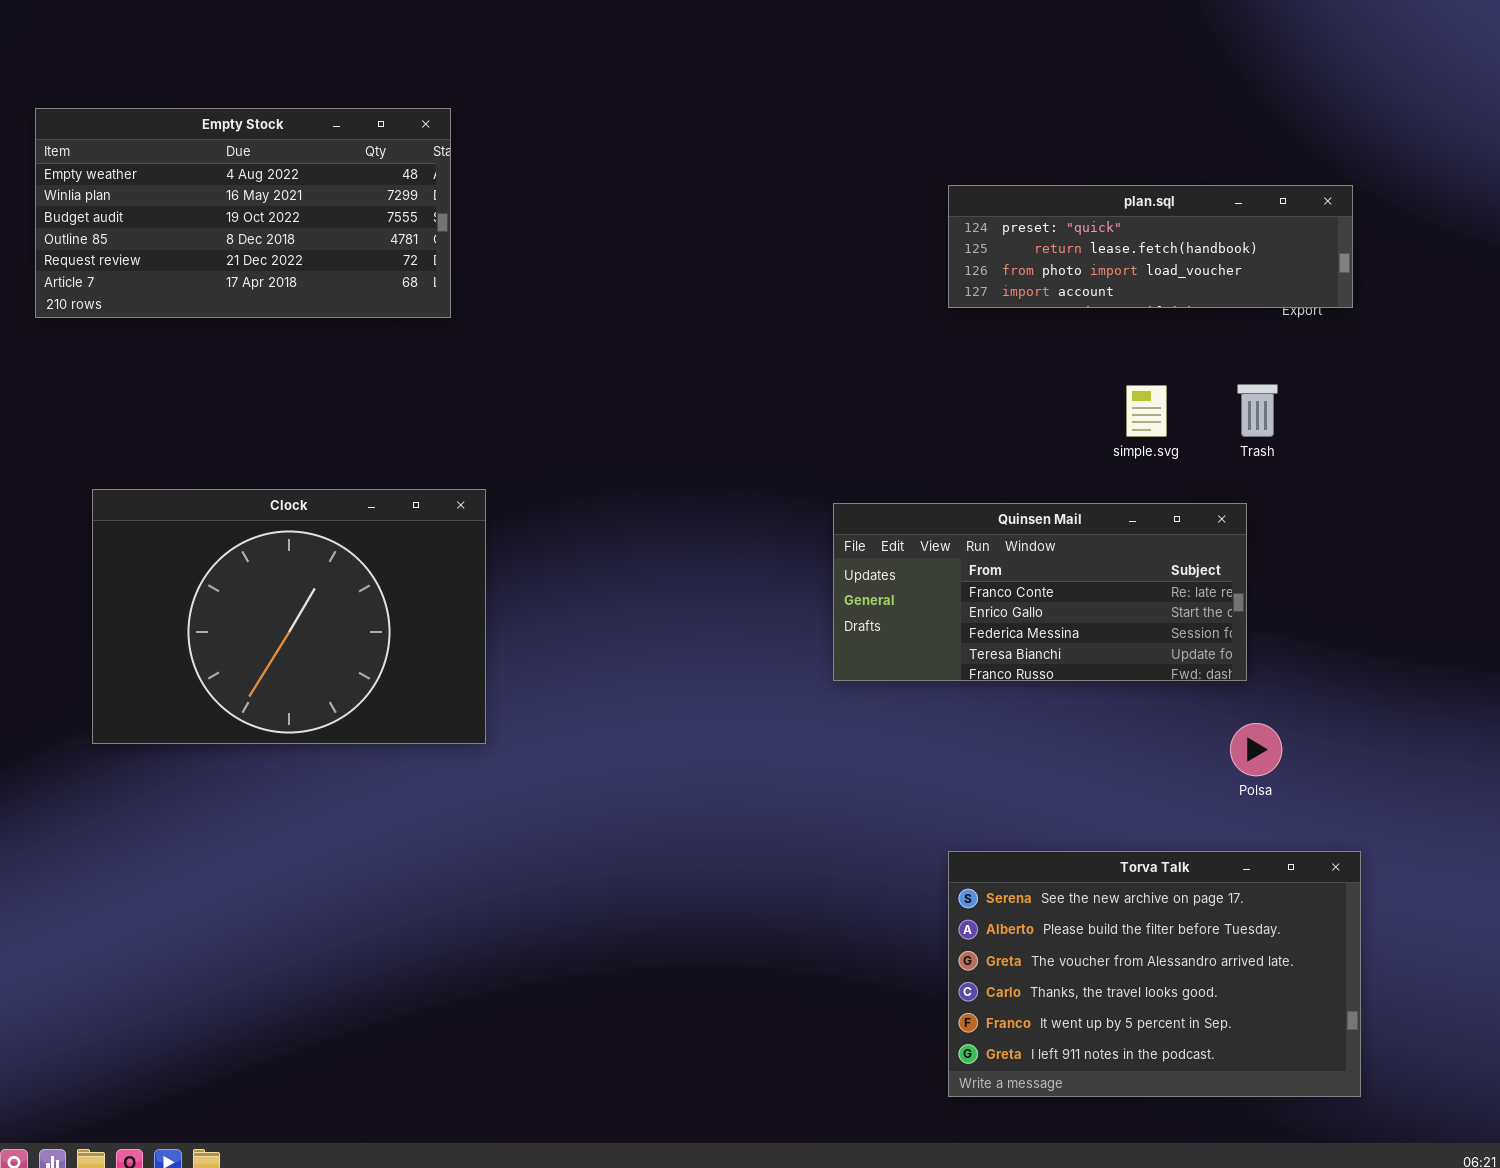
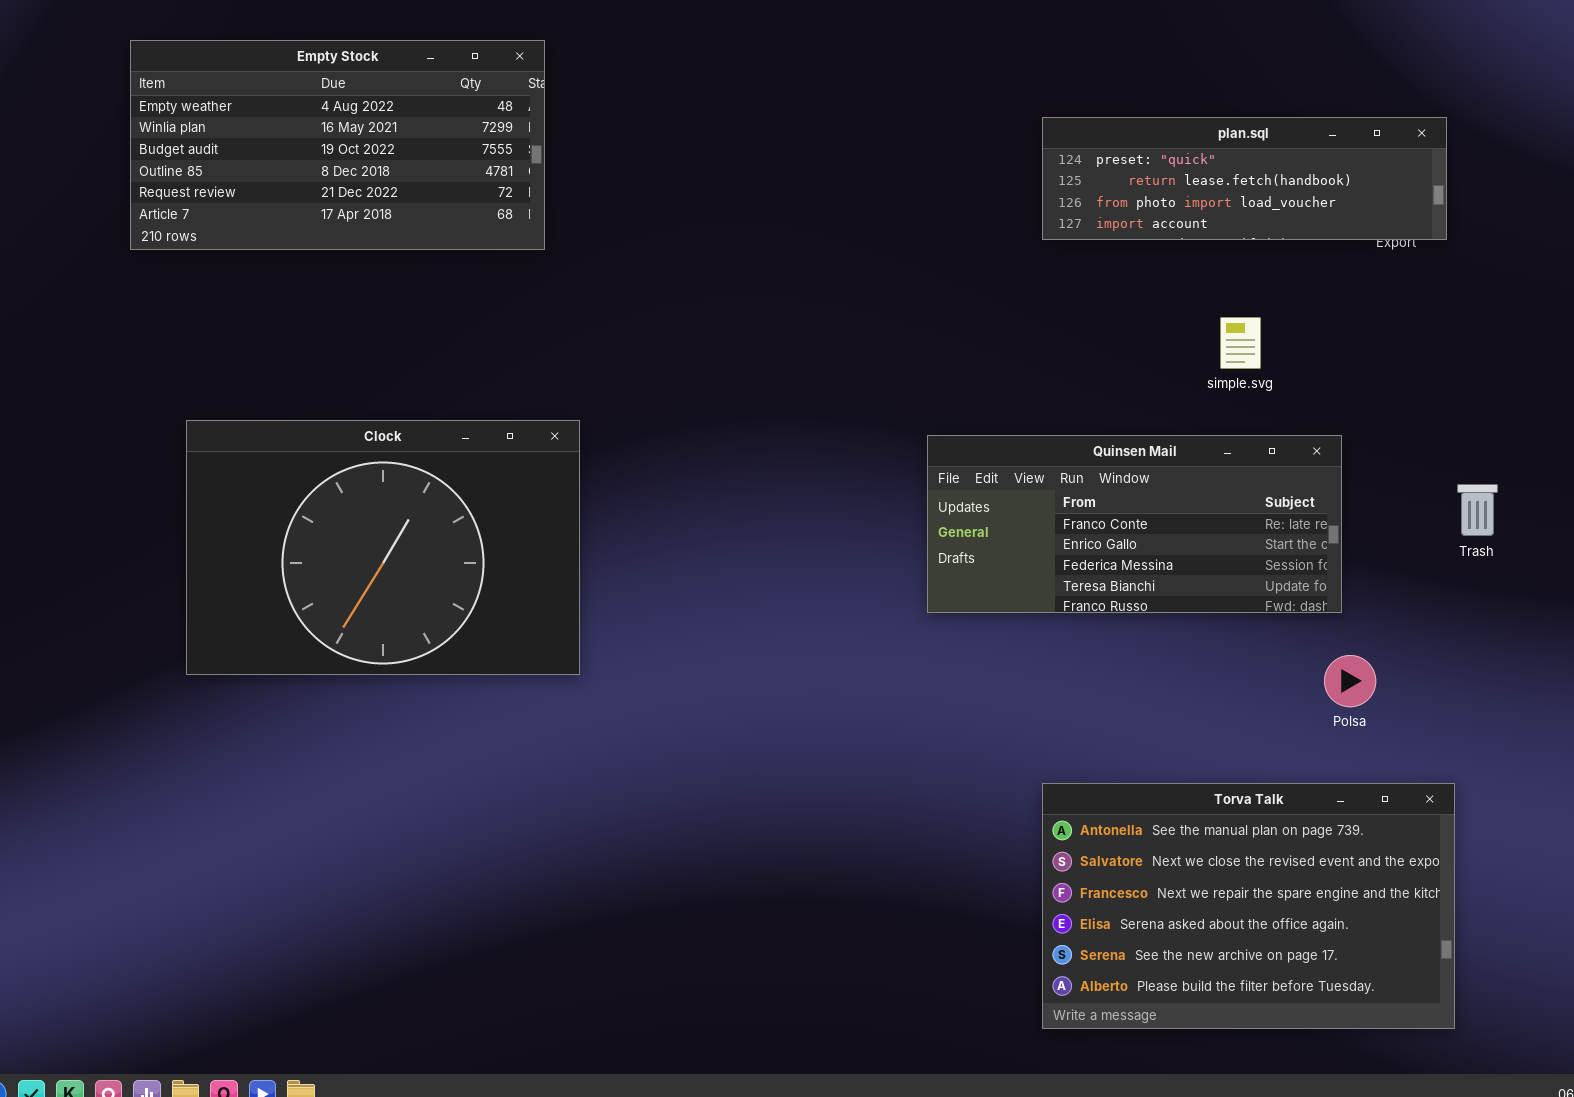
Trash: [1237,384,1278,437] -> [1457,484,1498,536], moved
Torva Talk: [948,851,1361,1097] -> [1042,783,1455,1029], scrolled up 4 rows

